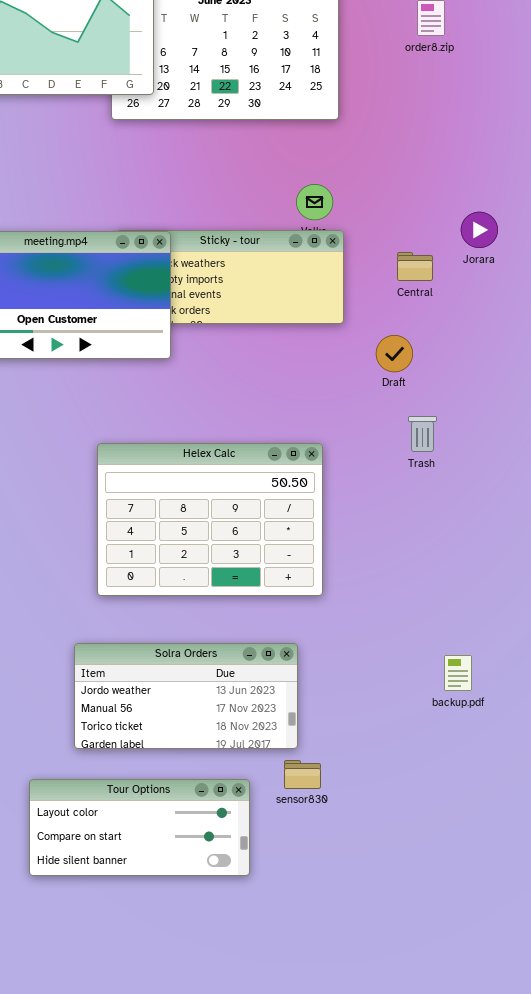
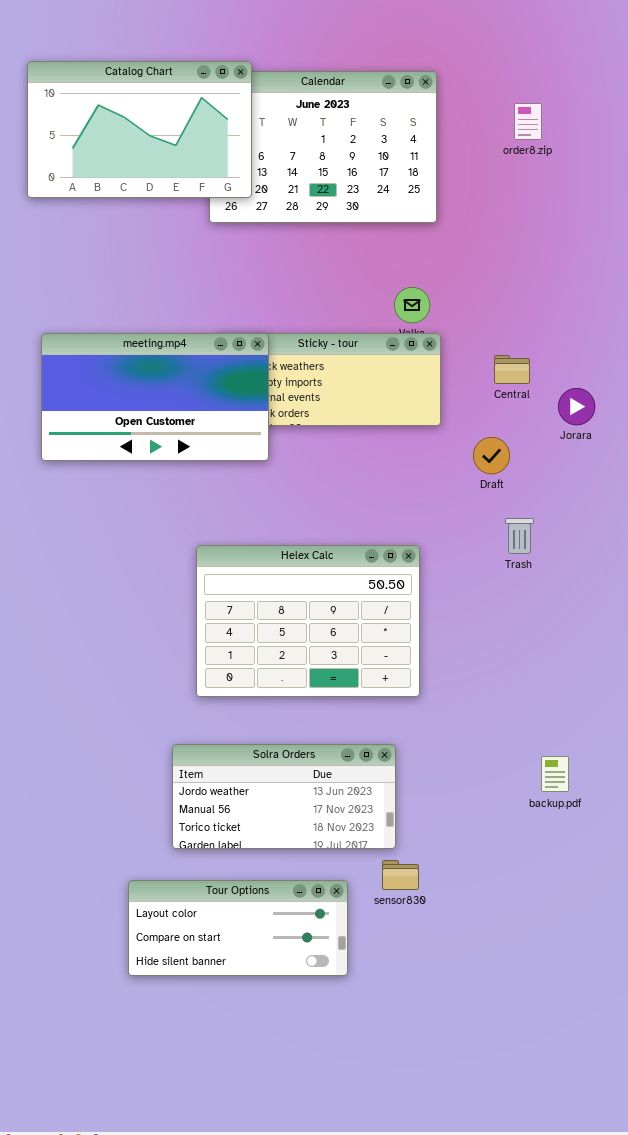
Jorara: [461,212,498,248] -> [558,388,595,425], moved

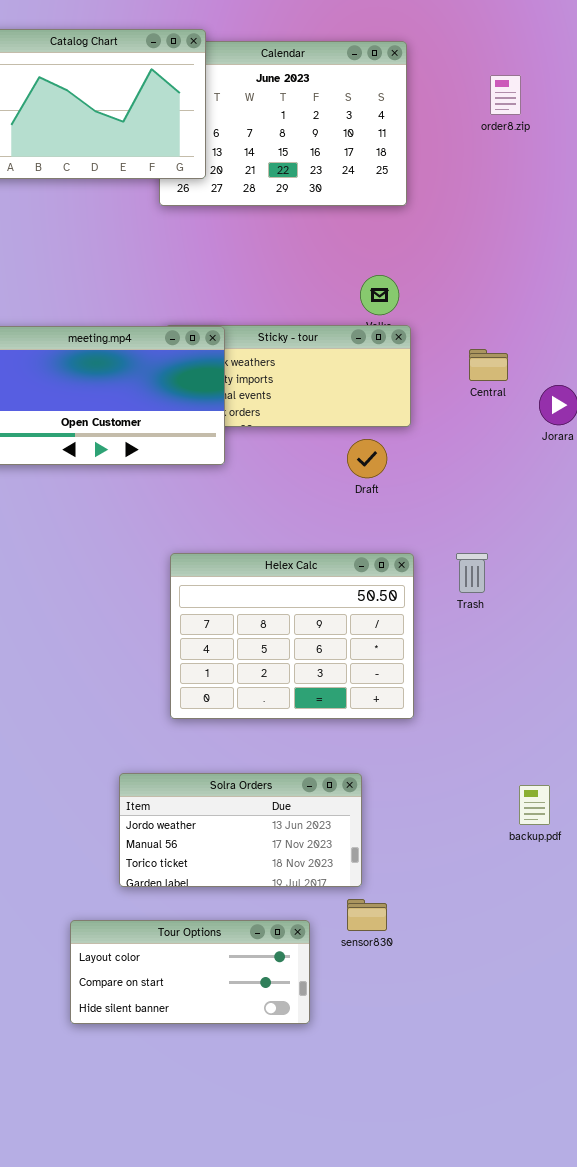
Draft: [473,437,510,474] -> [347,439,387,478], moved
Trash: [505,518,534,554] -> [456,553,488,593], moved
Helex Calc: [196,545,420,697] -> [170,553,414,719], moved

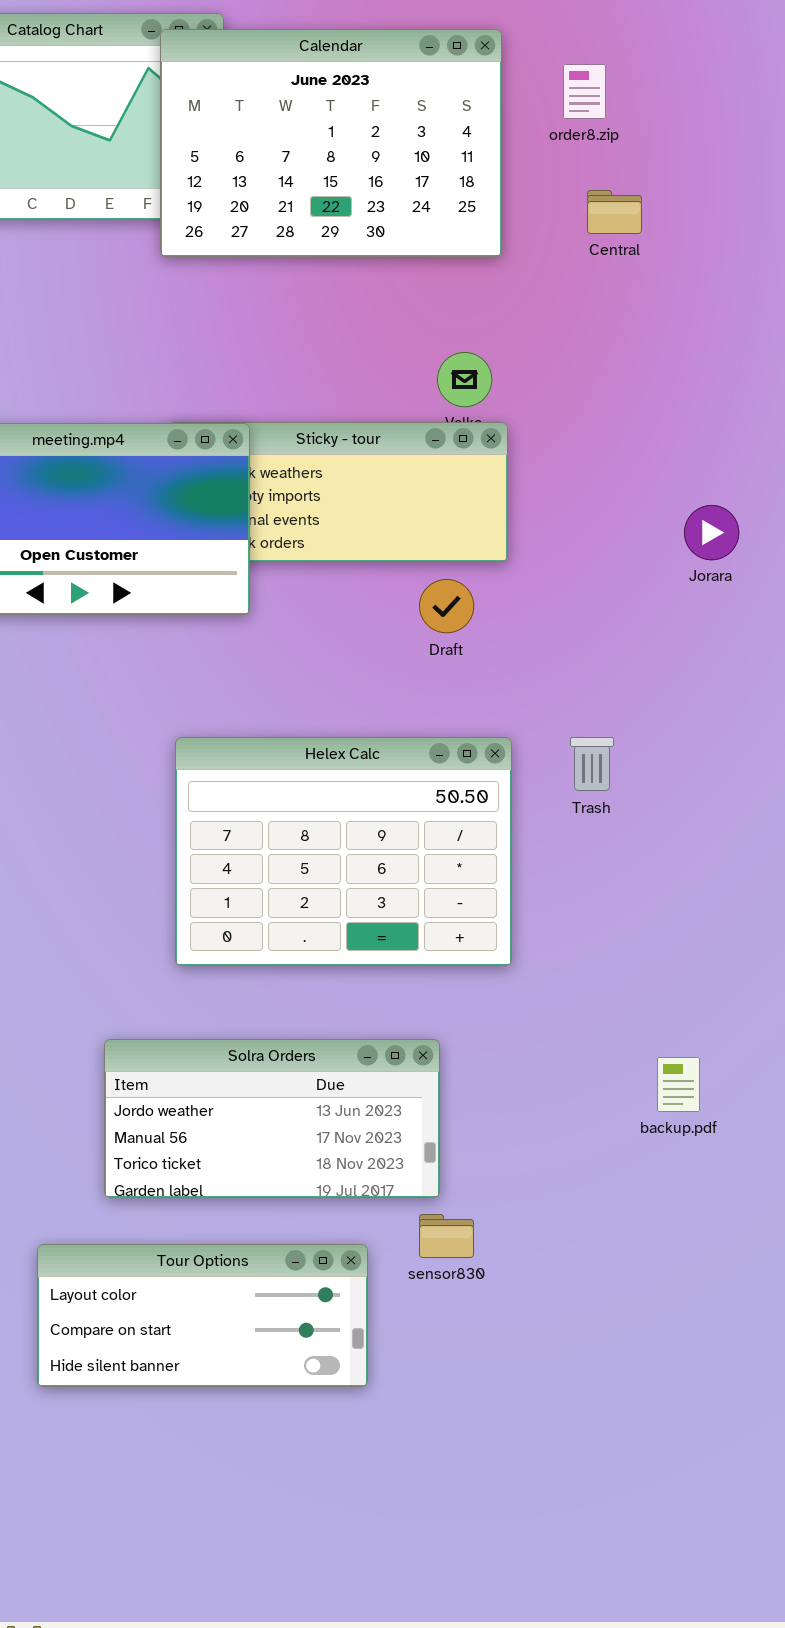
Calendar: [159,41,407,206] -> [160,29,502,257], raised
order8.zip: [490,75,521,115] -> [563,64,606,119], moved
Central: [469,349,508,381] -> [587,190,642,234], moved

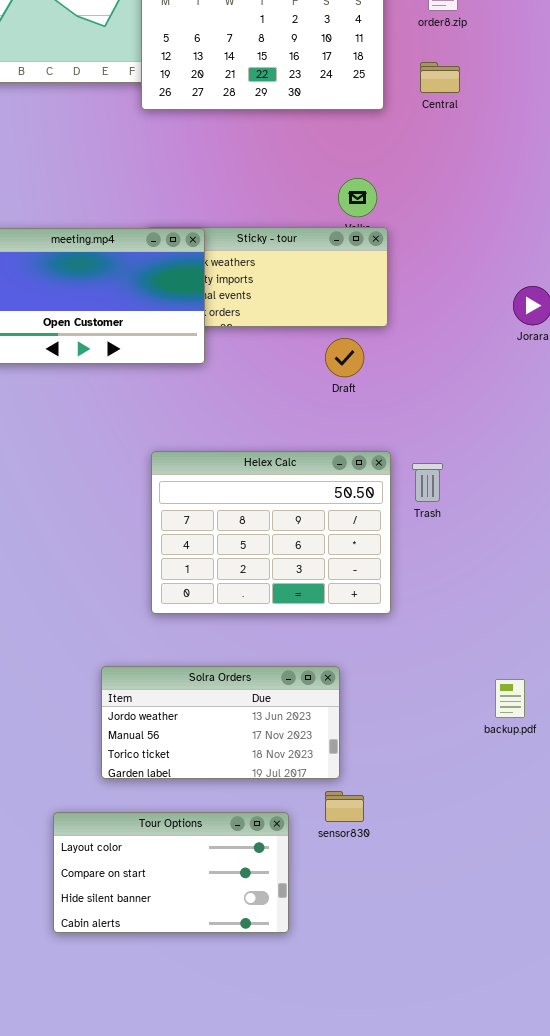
Central: [587,190,642,234] -> [420,62,460,93], moved
Trash: [570,737,614,791] -> [412,463,443,502], moved
Tour Options: [37,1244,368,1387] -> [53,812,289,933], resized

